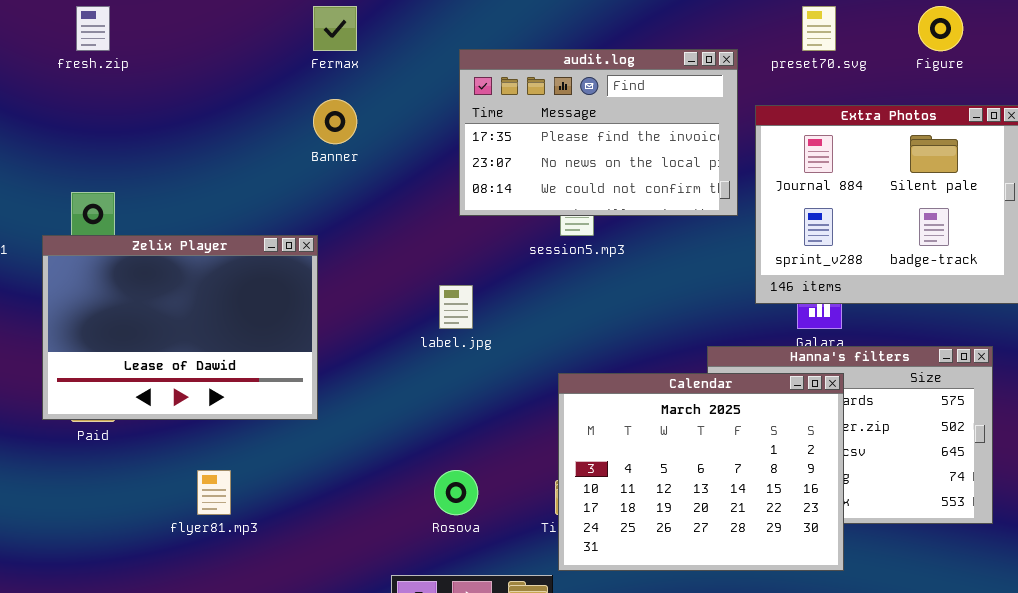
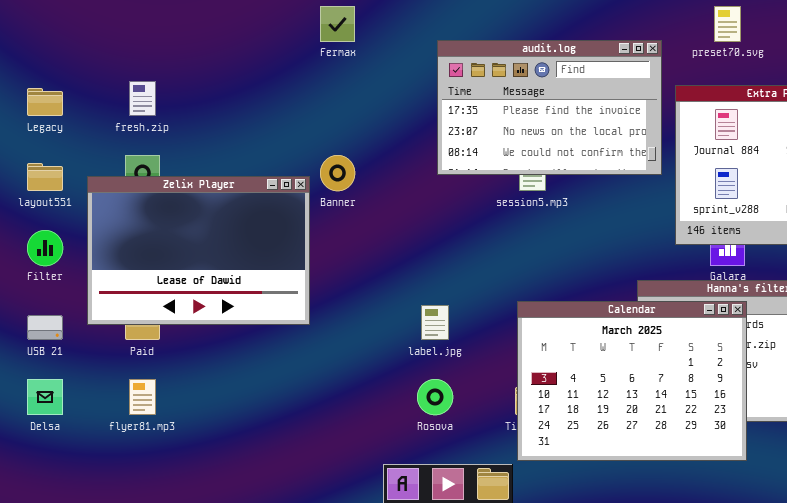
fresh.zip: [76,6,110,51] -> [129,81,156,116], moved
Banner: [313,99,357,144] -> [320,155,355,191], moved
Zelix Player: [42,235,318,420] -> [87,176,310,325], moved
label.jpg: [439,285,473,329] -> [421,305,449,340], moved
flyer81.mp3: [197,470,231,515] -> [129,379,156,415], moved

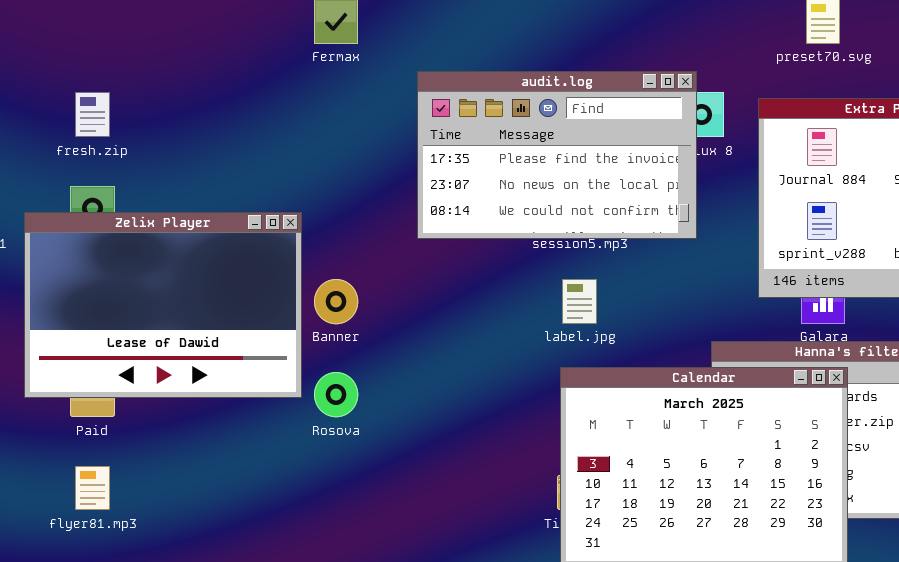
audit.log: [437,40,662,175] -> [417,71,697,239], moved
Banner: [320,155,355,191] -> [314,279,358,324], moved
label.jpg: [421,305,449,340] -> [562,279,597,324], moved
Rosova: [417,379,453,415] -> [314,372,358,417], moved

